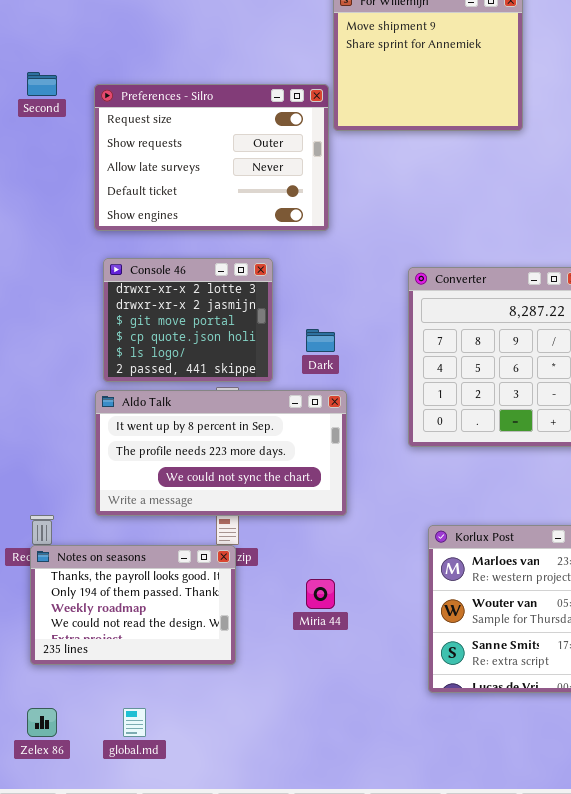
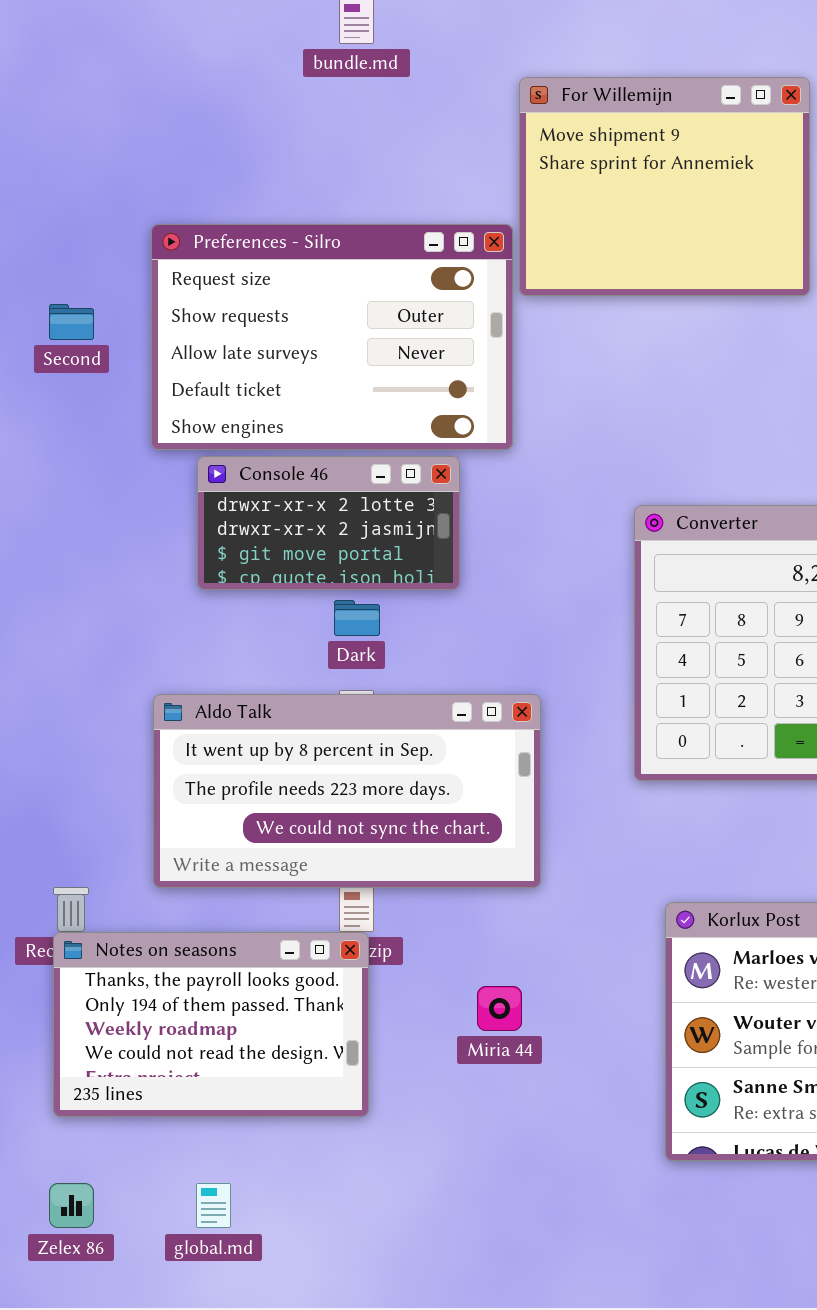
Second: [27,72,57,96] -> [49,304,94,340], moved
Console 46: [103,258,273,382] -> [197,456,460,590], moved, resized
Dark: [306,329,335,352] -> [334,600,380,636], moved

